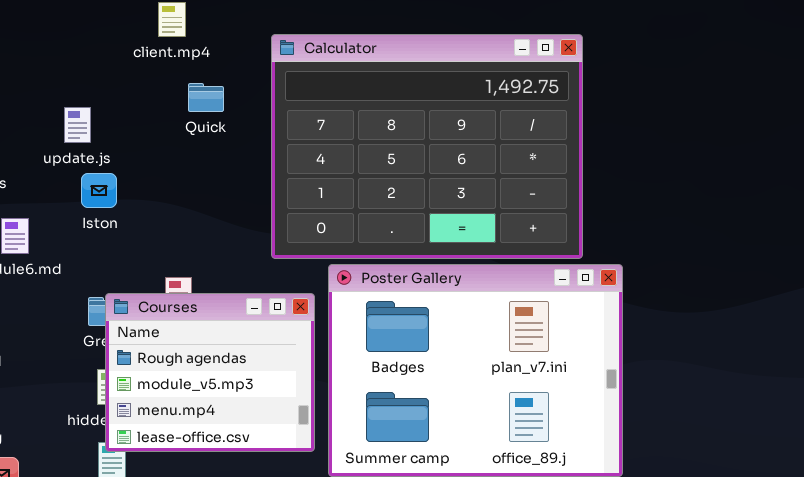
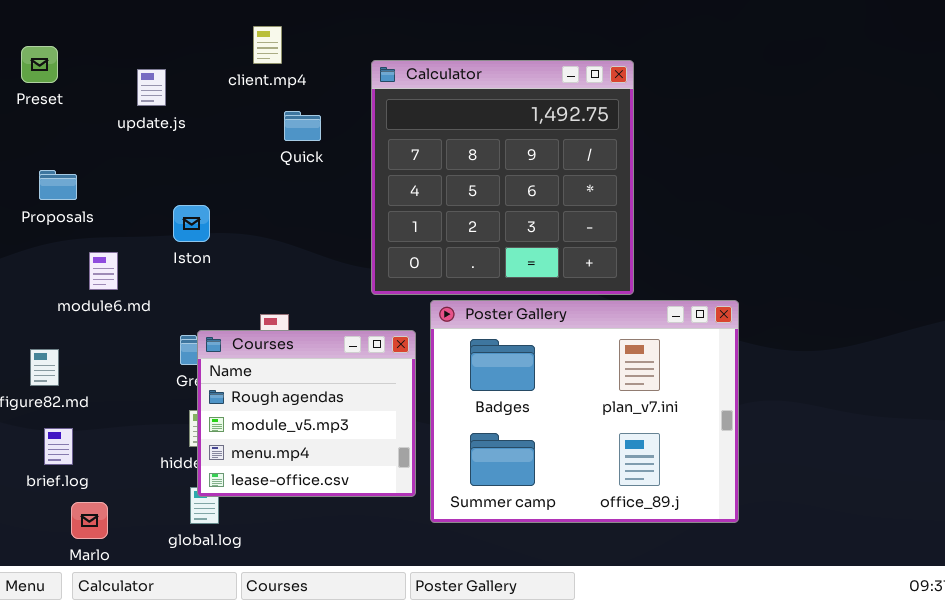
Calculator: [271,34,583,259] -> [371,60,634,295], resized
update.js: [64,107,91,143] -> [137,69,166,106], moved

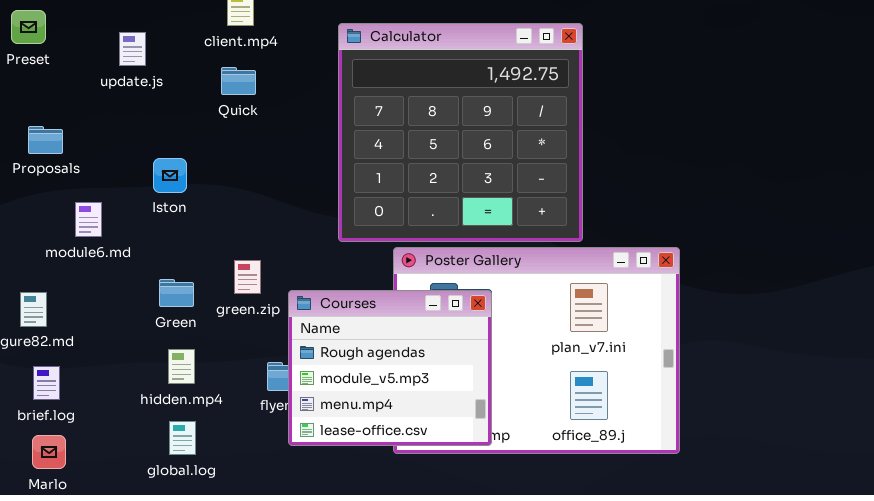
Quick: [284,111,321,141] -> [221,67,256,95], moved
Courses: [197,330,416,497] -> [288,290,492,446], moved
Marlo: [71,502,108,539] -> [32,435,66,469], moved

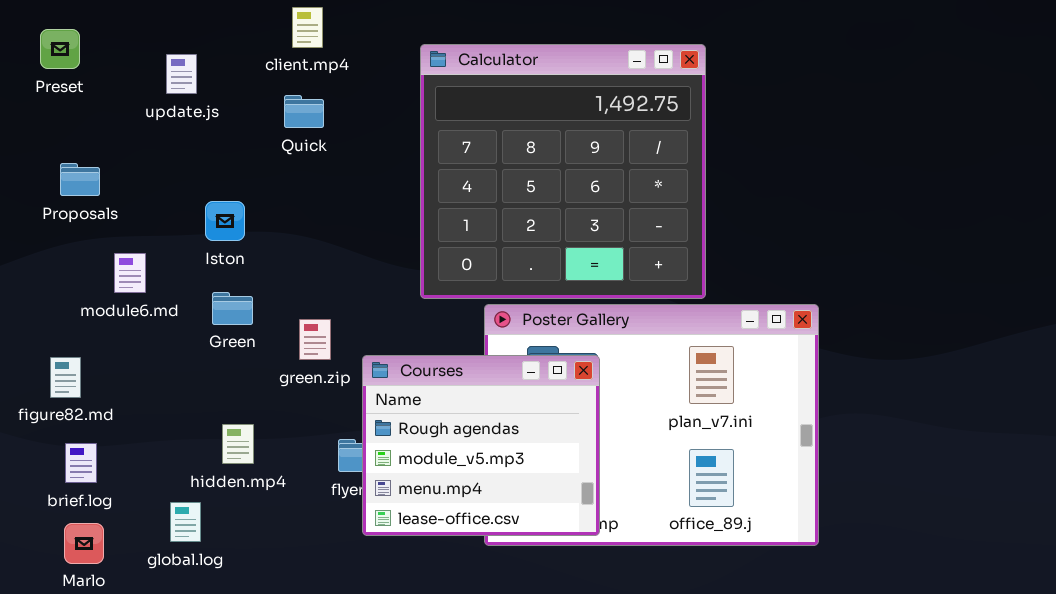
Green: [159,279,194,307] -> [212,292,253,325], moved
global.log: [169,421,196,455] -> [170,502,201,542], moved

